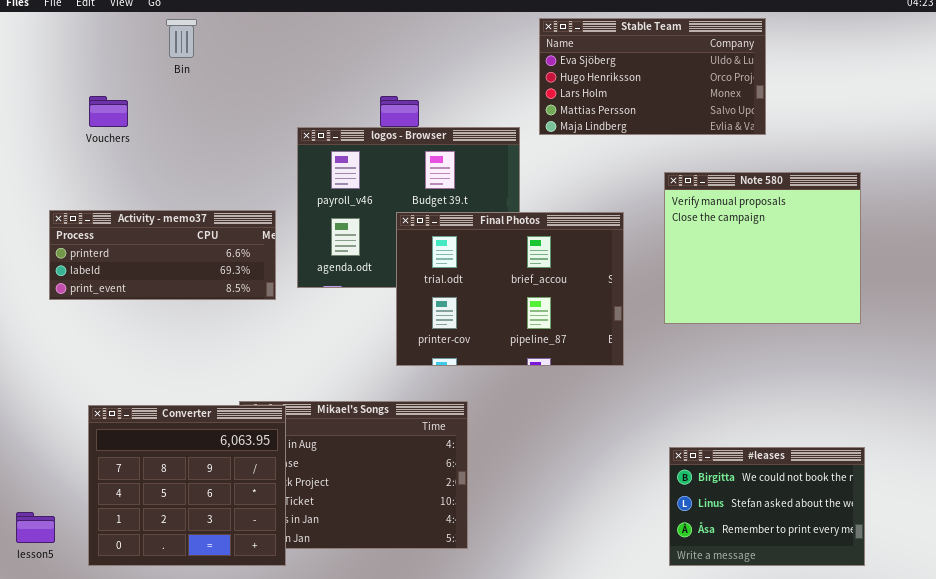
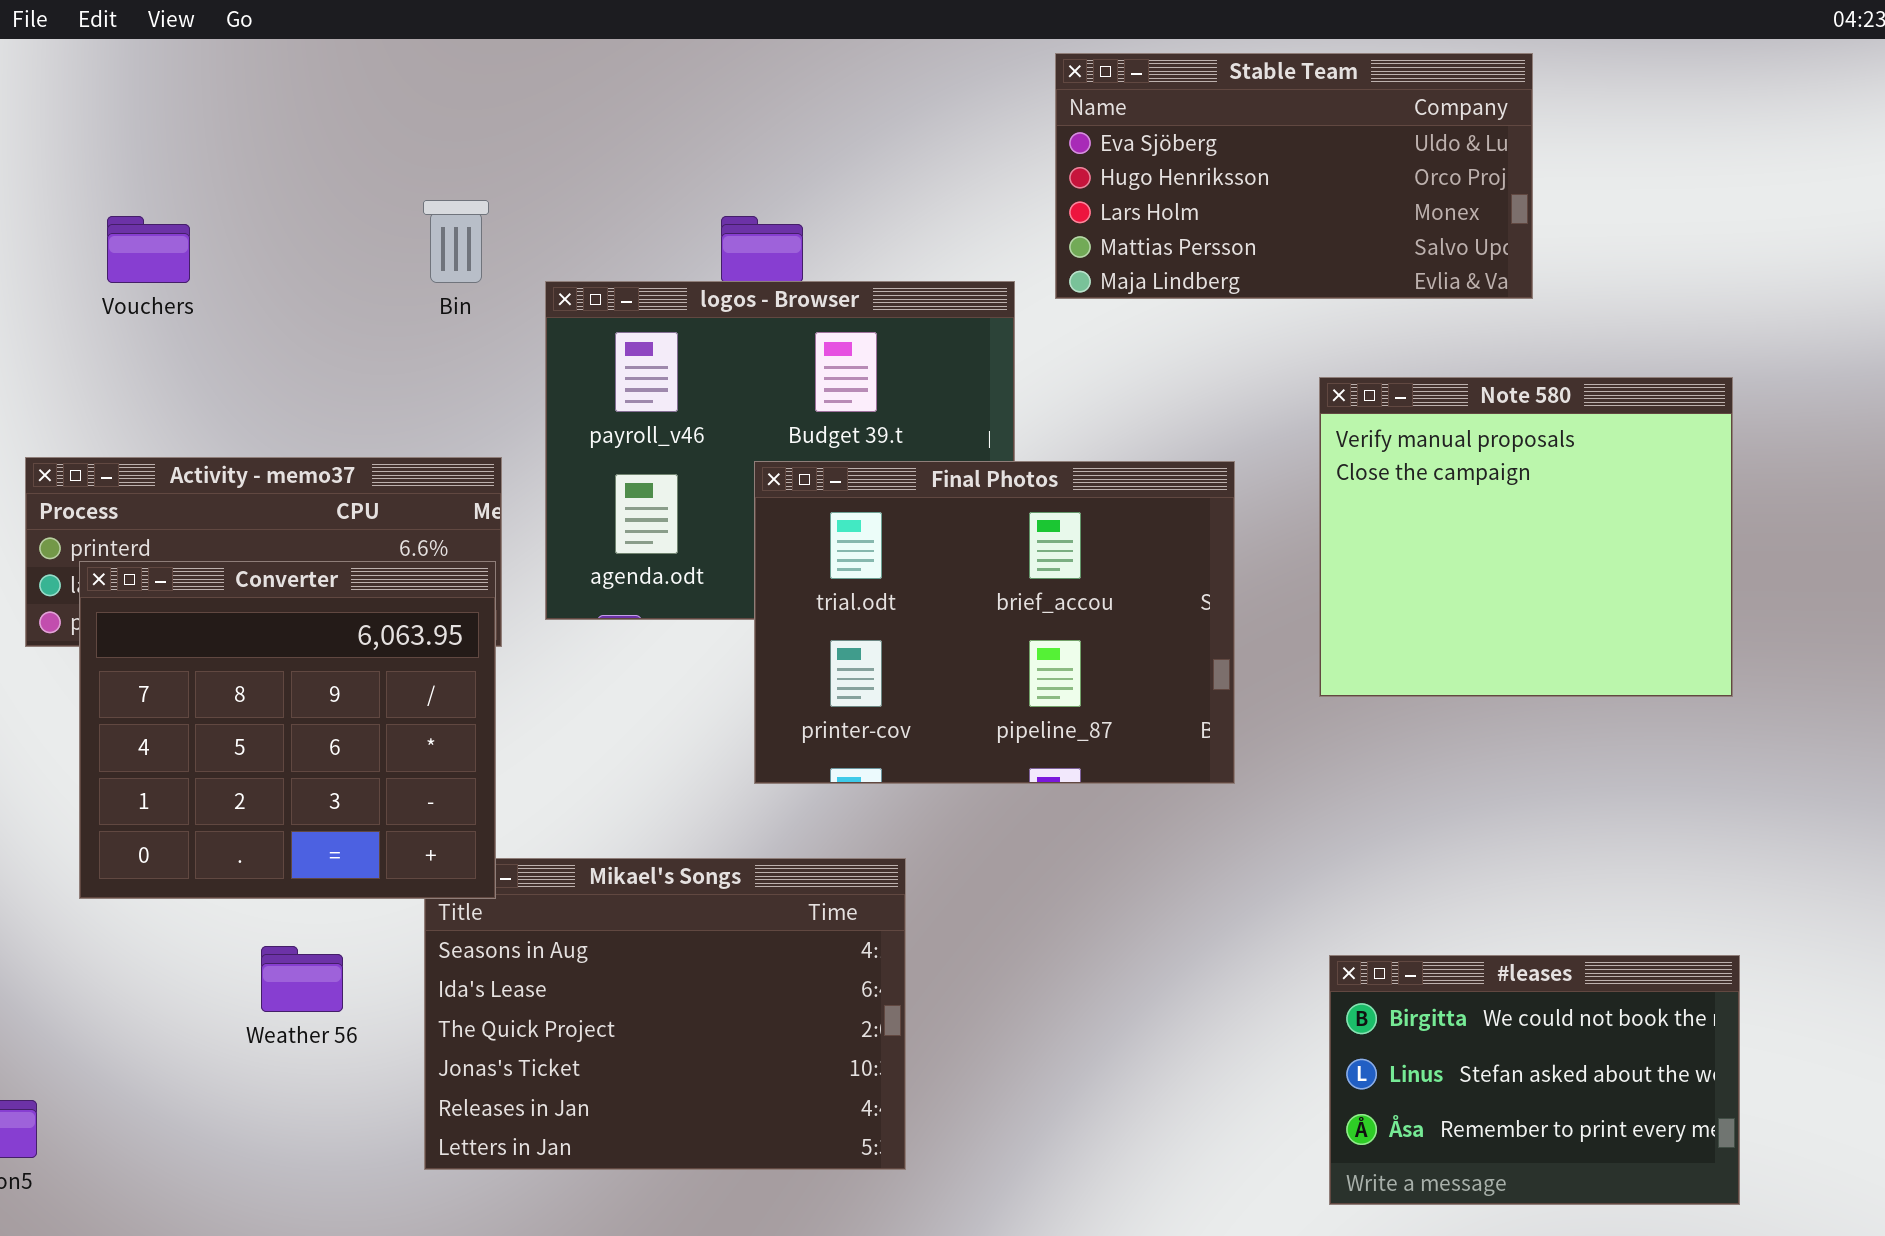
Bin: [166,19,197,58] -> [423,200,489,283], moved
Converter: [88,405,286,566] -> [79,561,496,899], moved

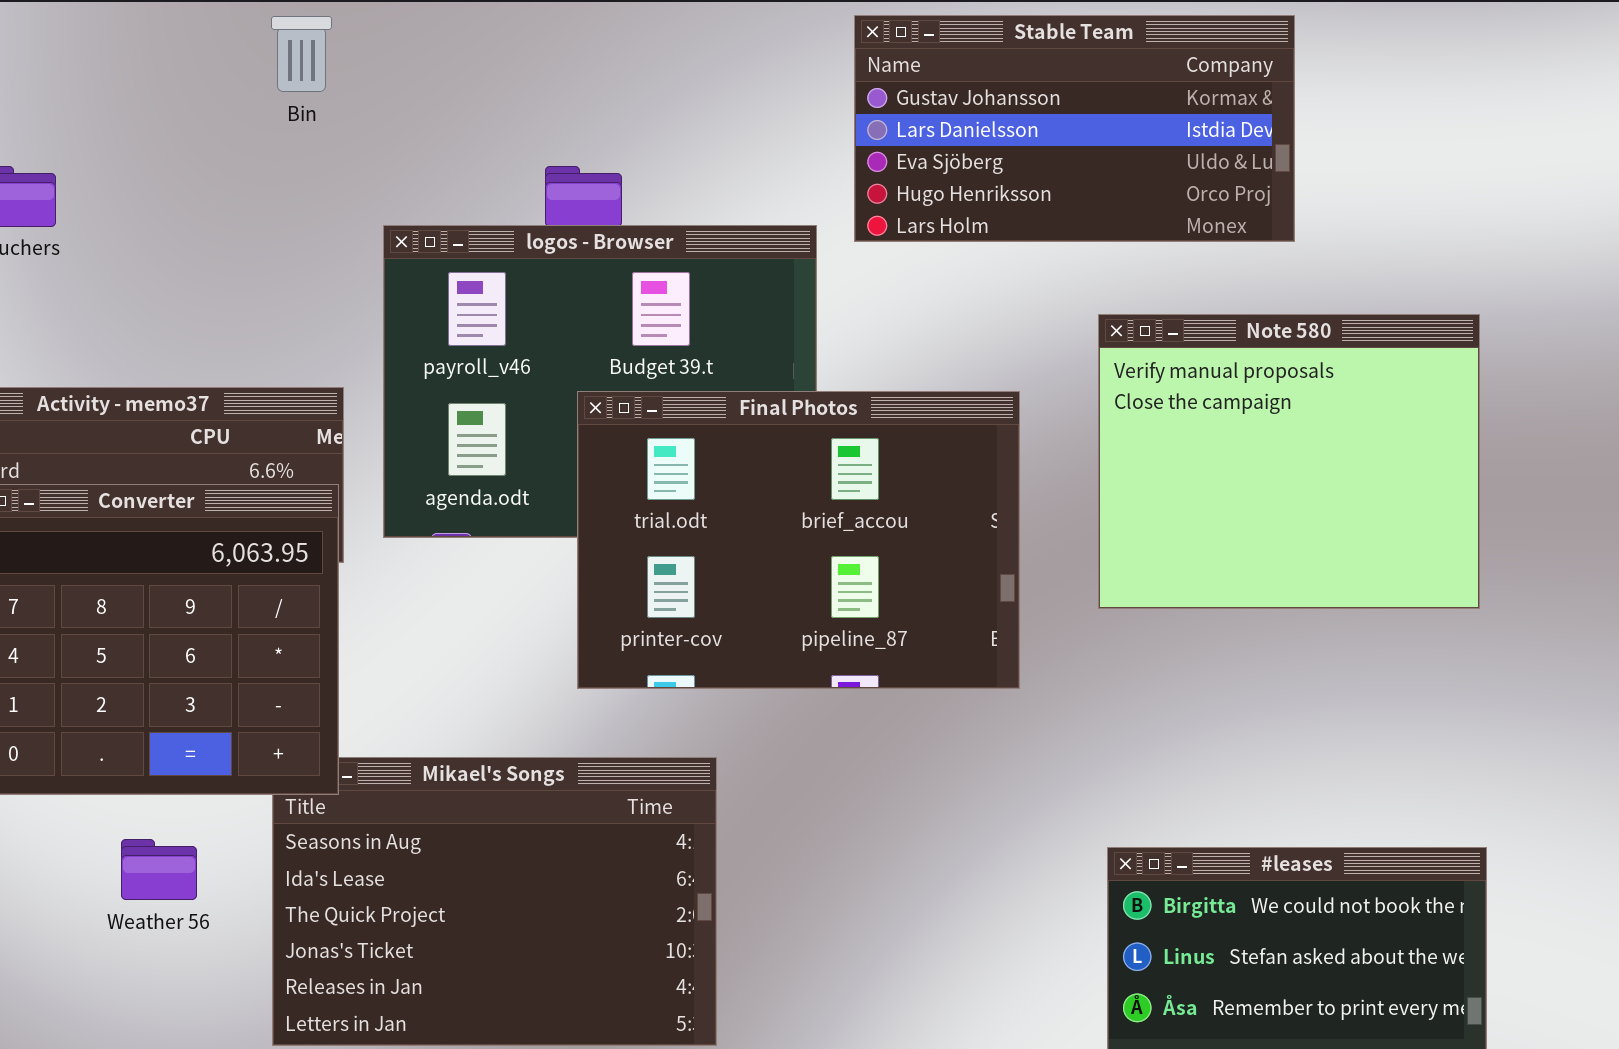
Stable Team: [1055,53,1533,299] -> [854,15,1295,242], scrolled up 2 rows
Bin: [423,200,489,283] -> [271,16,332,92], moved

